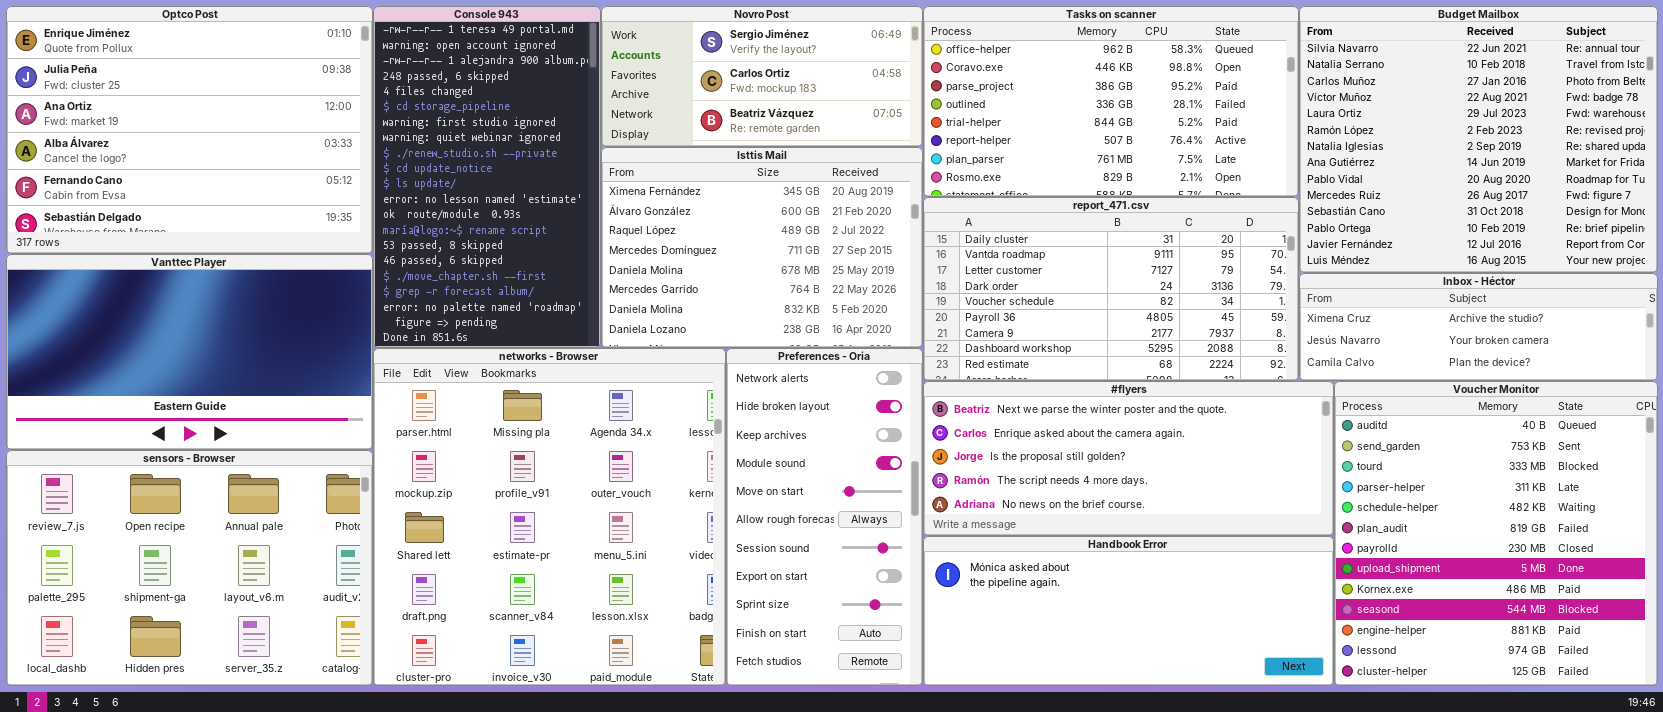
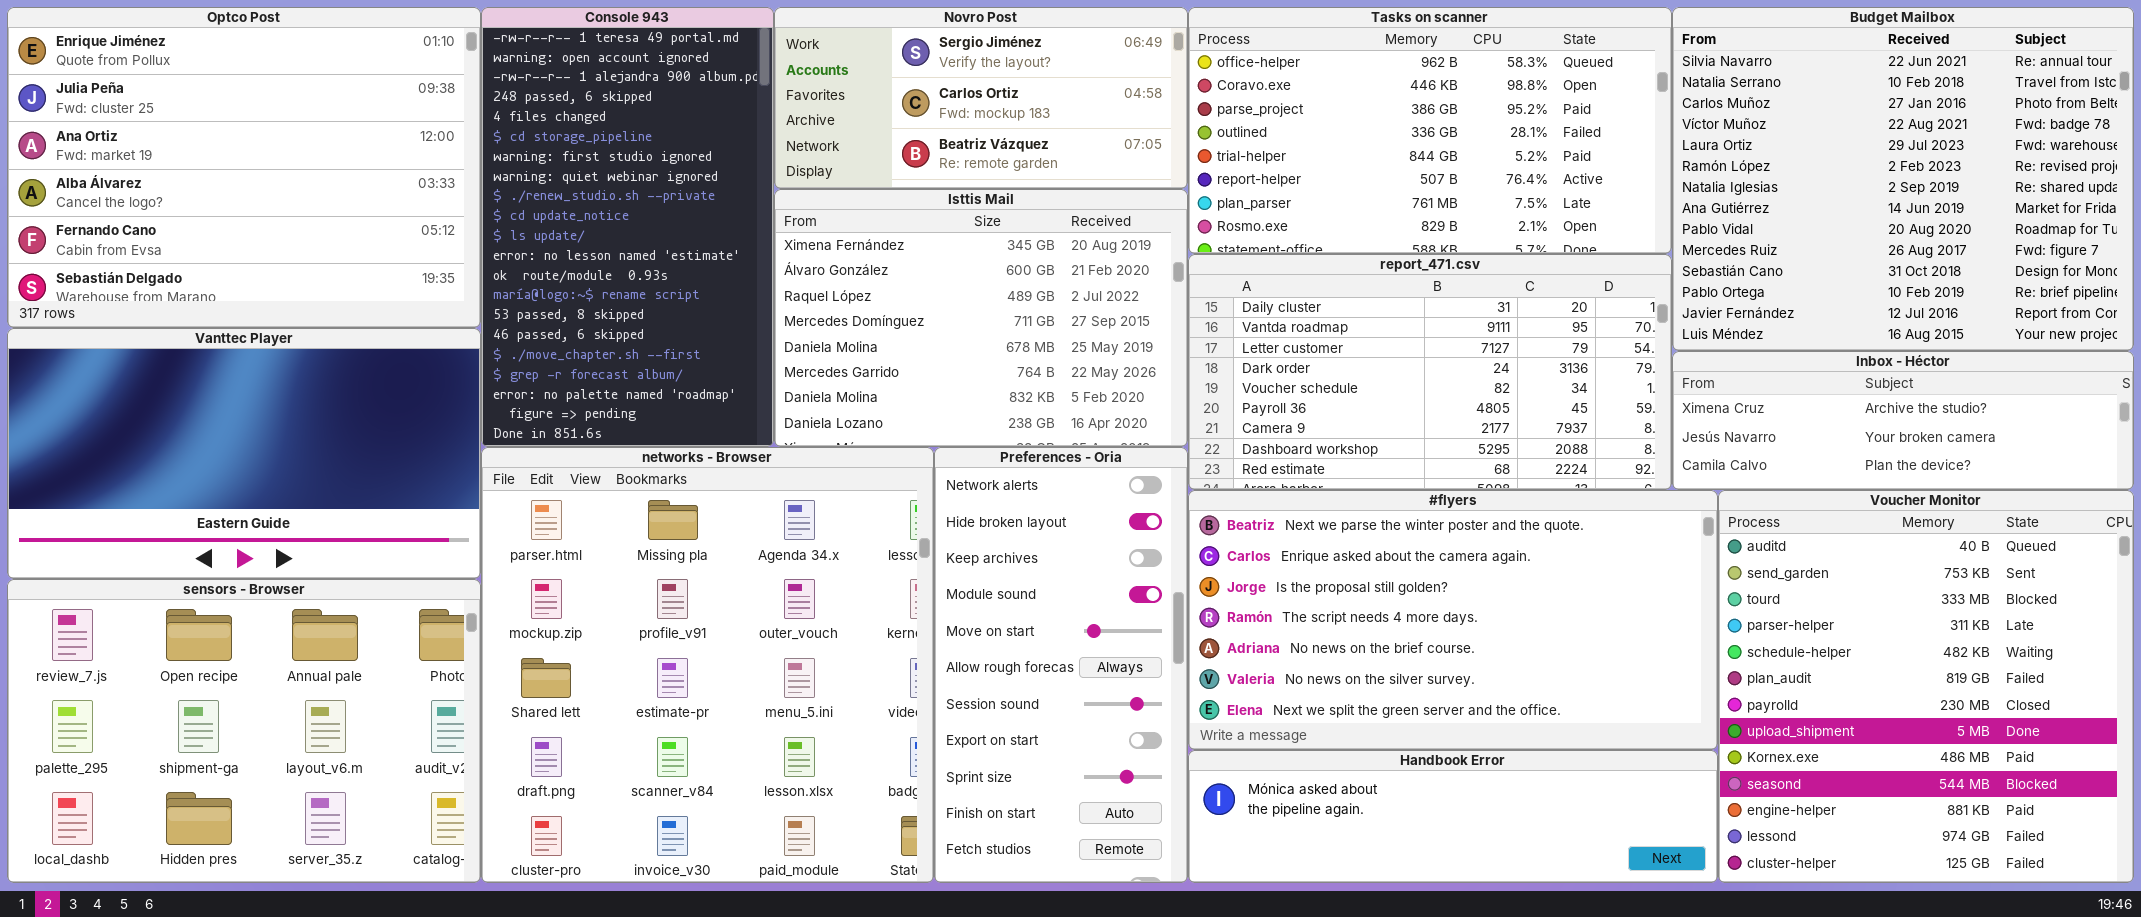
#flyers: [923,381,1334,536] -> [1188,490,1718,750], resized
Handbook Error: [923,536,1334,686] -> [1188,750,1718,883], resized

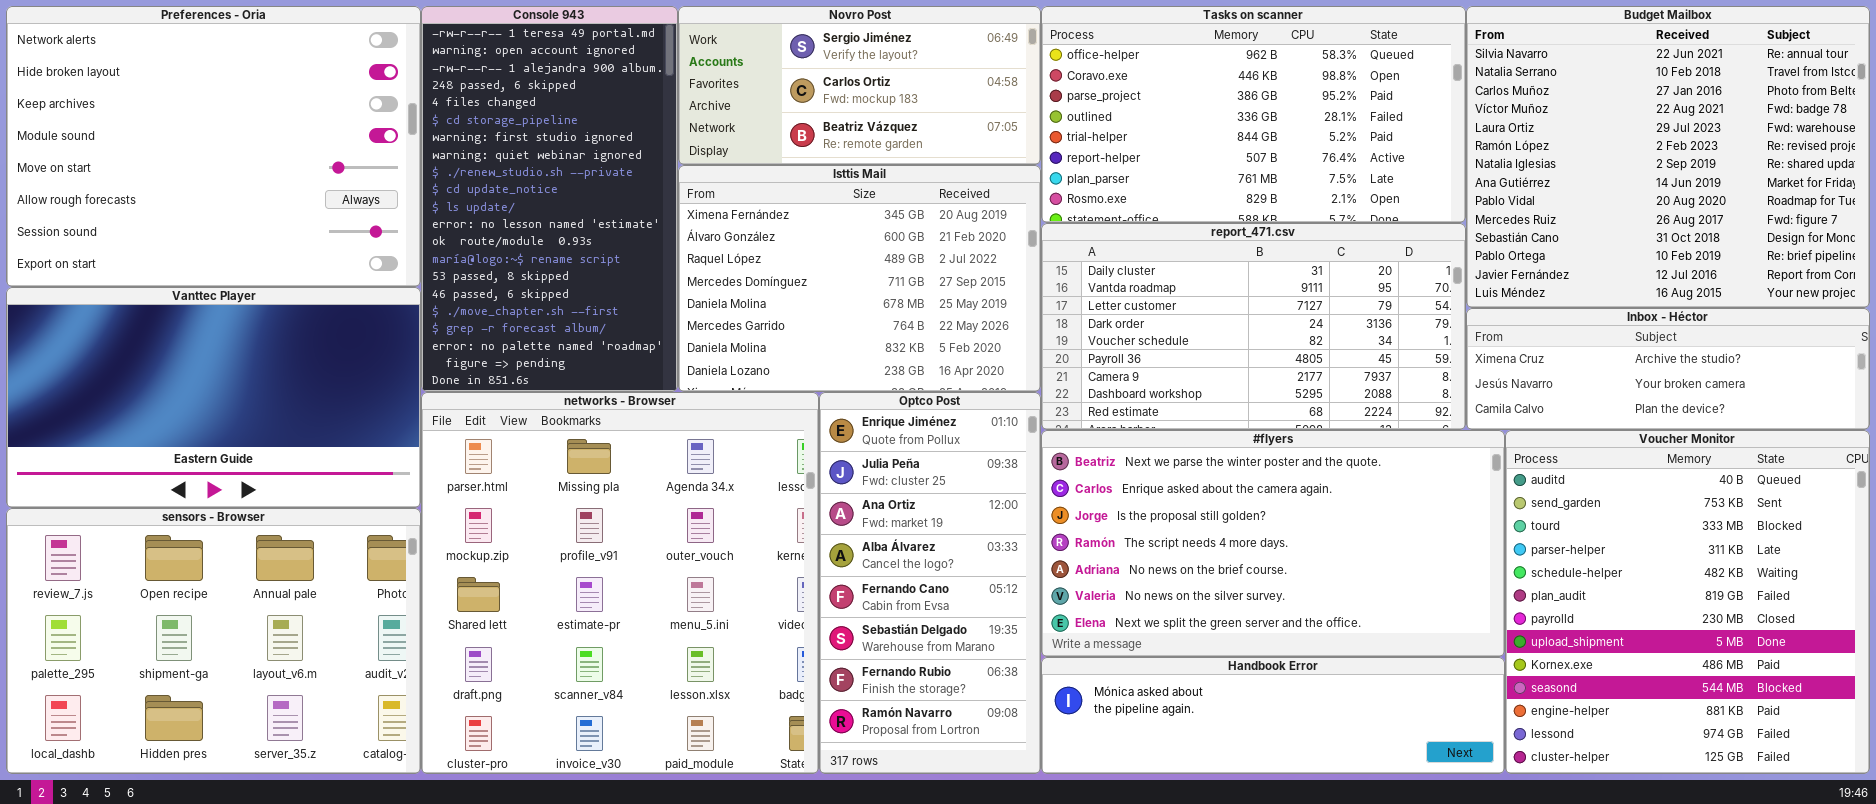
Optco Post: [7,7,481,328] -> [819,392,1041,774], moved, resized
Preferences - Oria: [934,447,1188,883] -> [6,6,421,287], moved, resized

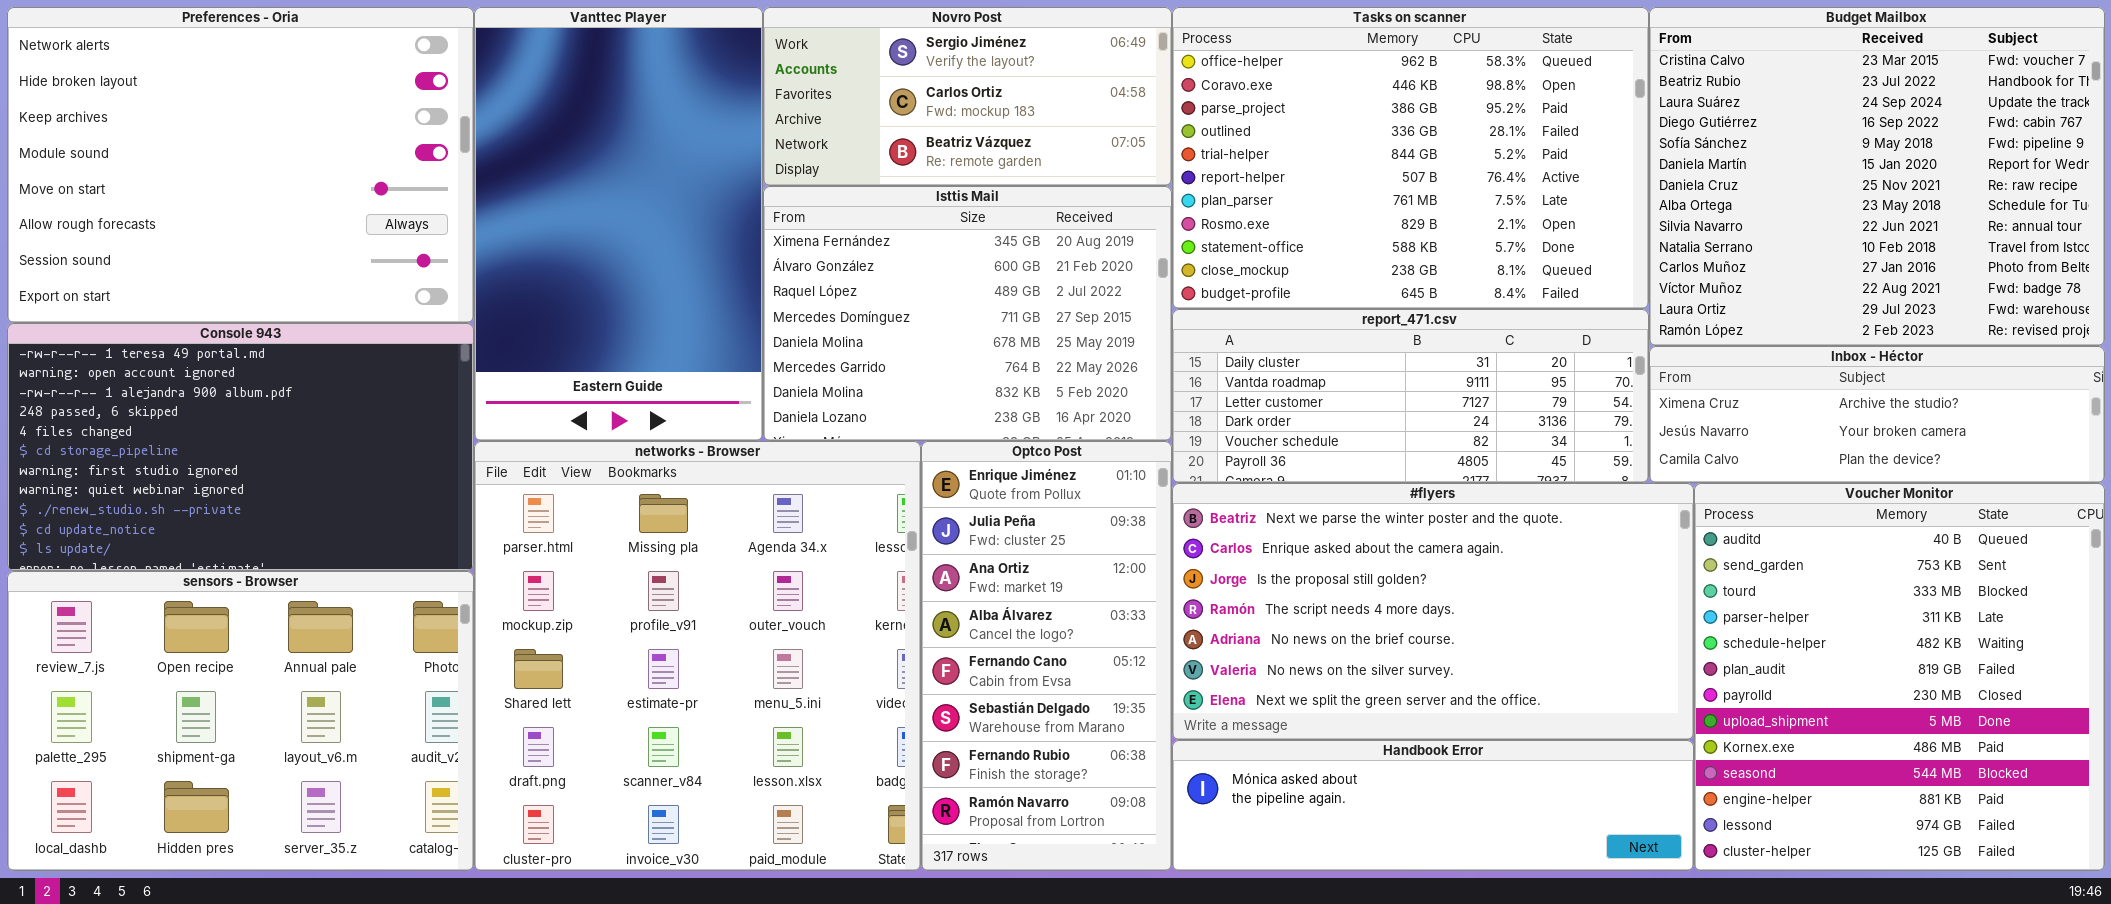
Console 943: [421,6,678,392] -> [7,323,474,571], moved, resized
Tasks on scanner: [1041,6,1466,223] -> [1172,7,1649,309], resized
Budget Mailbox: [1466,6,1870,308] -> [1649,7,2105,346], scrolled up 8 rows
report_471.csv: [1041,223,1466,430] -> [1172,309,1649,483], resized
Vanttec Player: [6,287,421,508] -> [474,7,763,441], moved, resized

